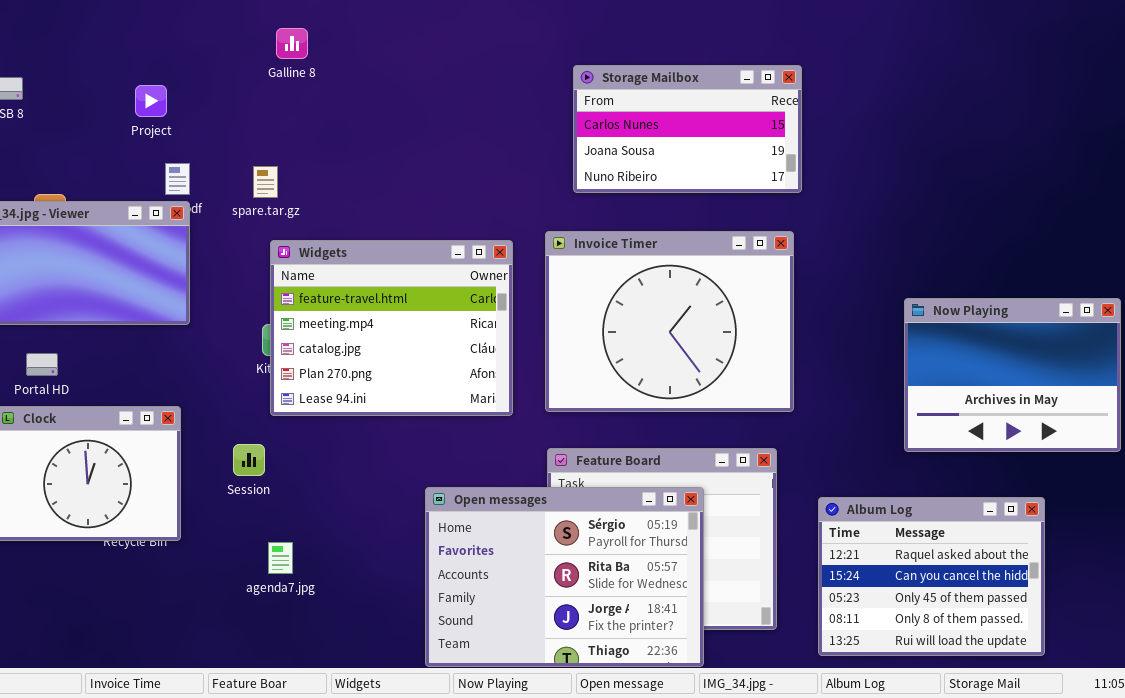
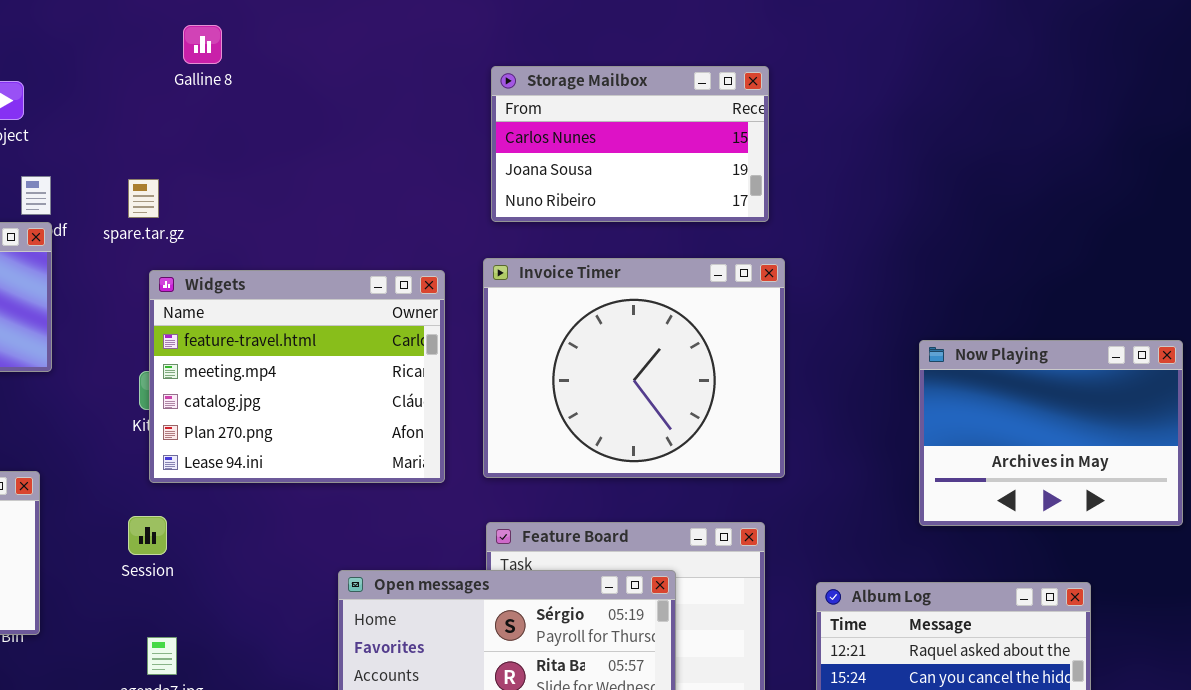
Galline 8: [276,28,308,59] -> [183,25,222,64], moved
Storage Mailbox: [573,65,802,193] -> [491,66,769,222], moved
Session: [233,444,265,476] -> [128,516,167,555], moved

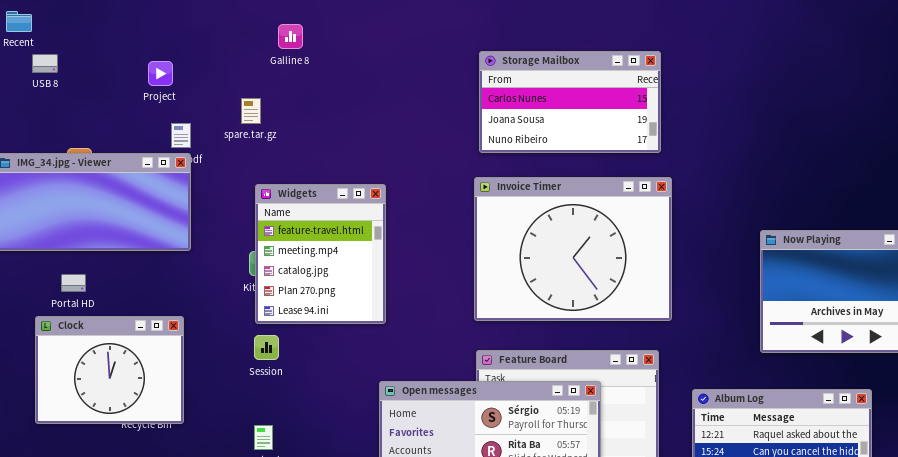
spare.tar.gz: [128,179,159,218] -> [241,98,261,124], moved
Widgets: [149,270,445,483] -> [255,184,386,324], resized
Session: [128,516,167,555] -> [254,335,279,360], moved

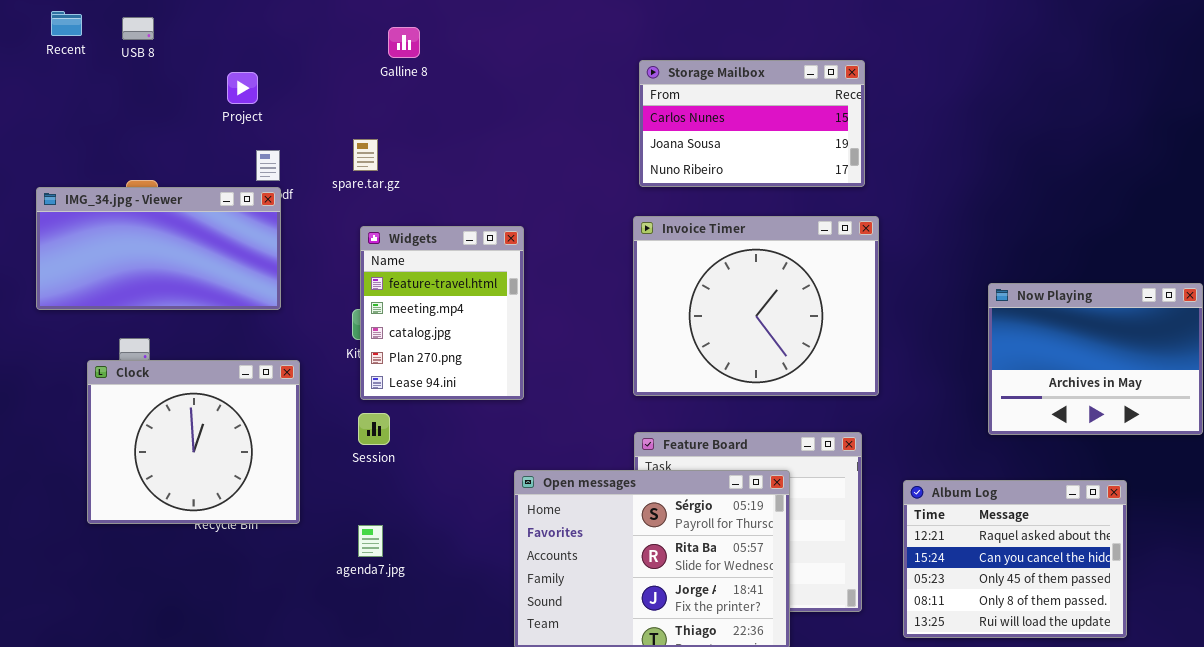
USB 8: [32,54,58,73] -> [122,17,154,40], moved
spare.tar.gz: [241,98,261,124] -> [353,139,378,171], moved
Clock: [35,316,184,424] -> [87,360,300,524], resized

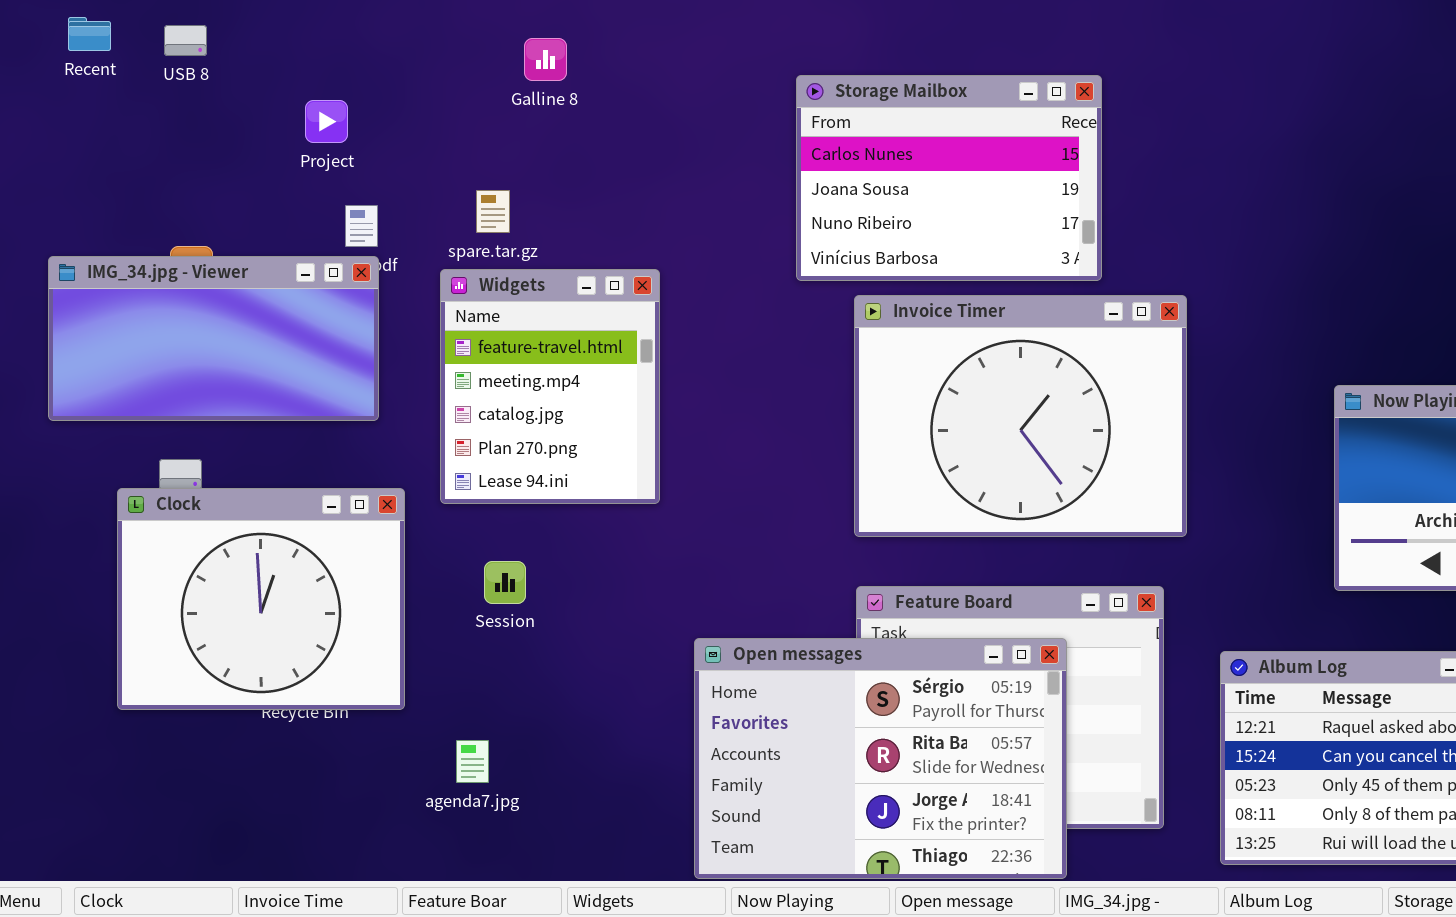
Storage Mailbox: [639,60,865,187] -> [796,75,1102,281], moved, resized
Widgets: [360,226,524,400] -> [440,269,660,504], moved
agenda7.jpg: [358,525,383,557] -> [456,740,489,783], moved

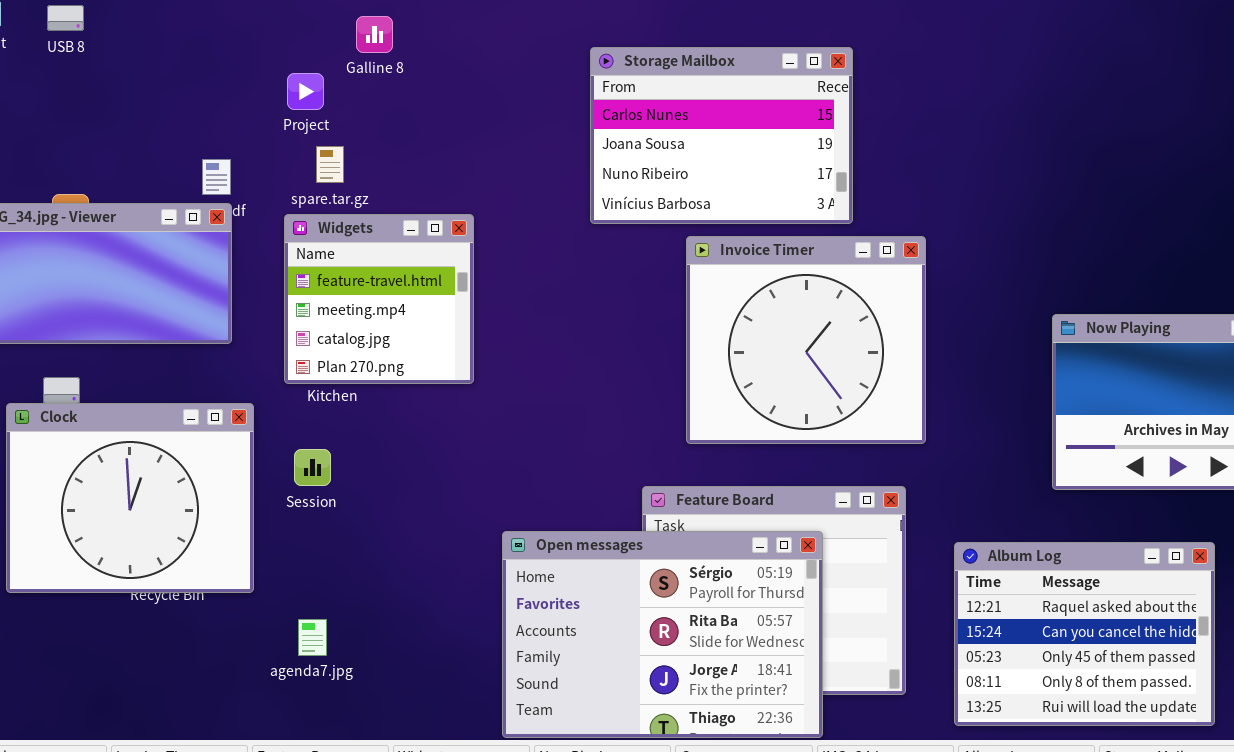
Project: [305,100,348,143] -> [287,73,324,110], moved
Widgets: [440,269,660,504] -> [284,214,474,384], resized
Invoice Timer: [854,295,1187,537] -> [686,236,926,444], resized
Session: [484,561,526,604] -> [294,449,331,486], moved

